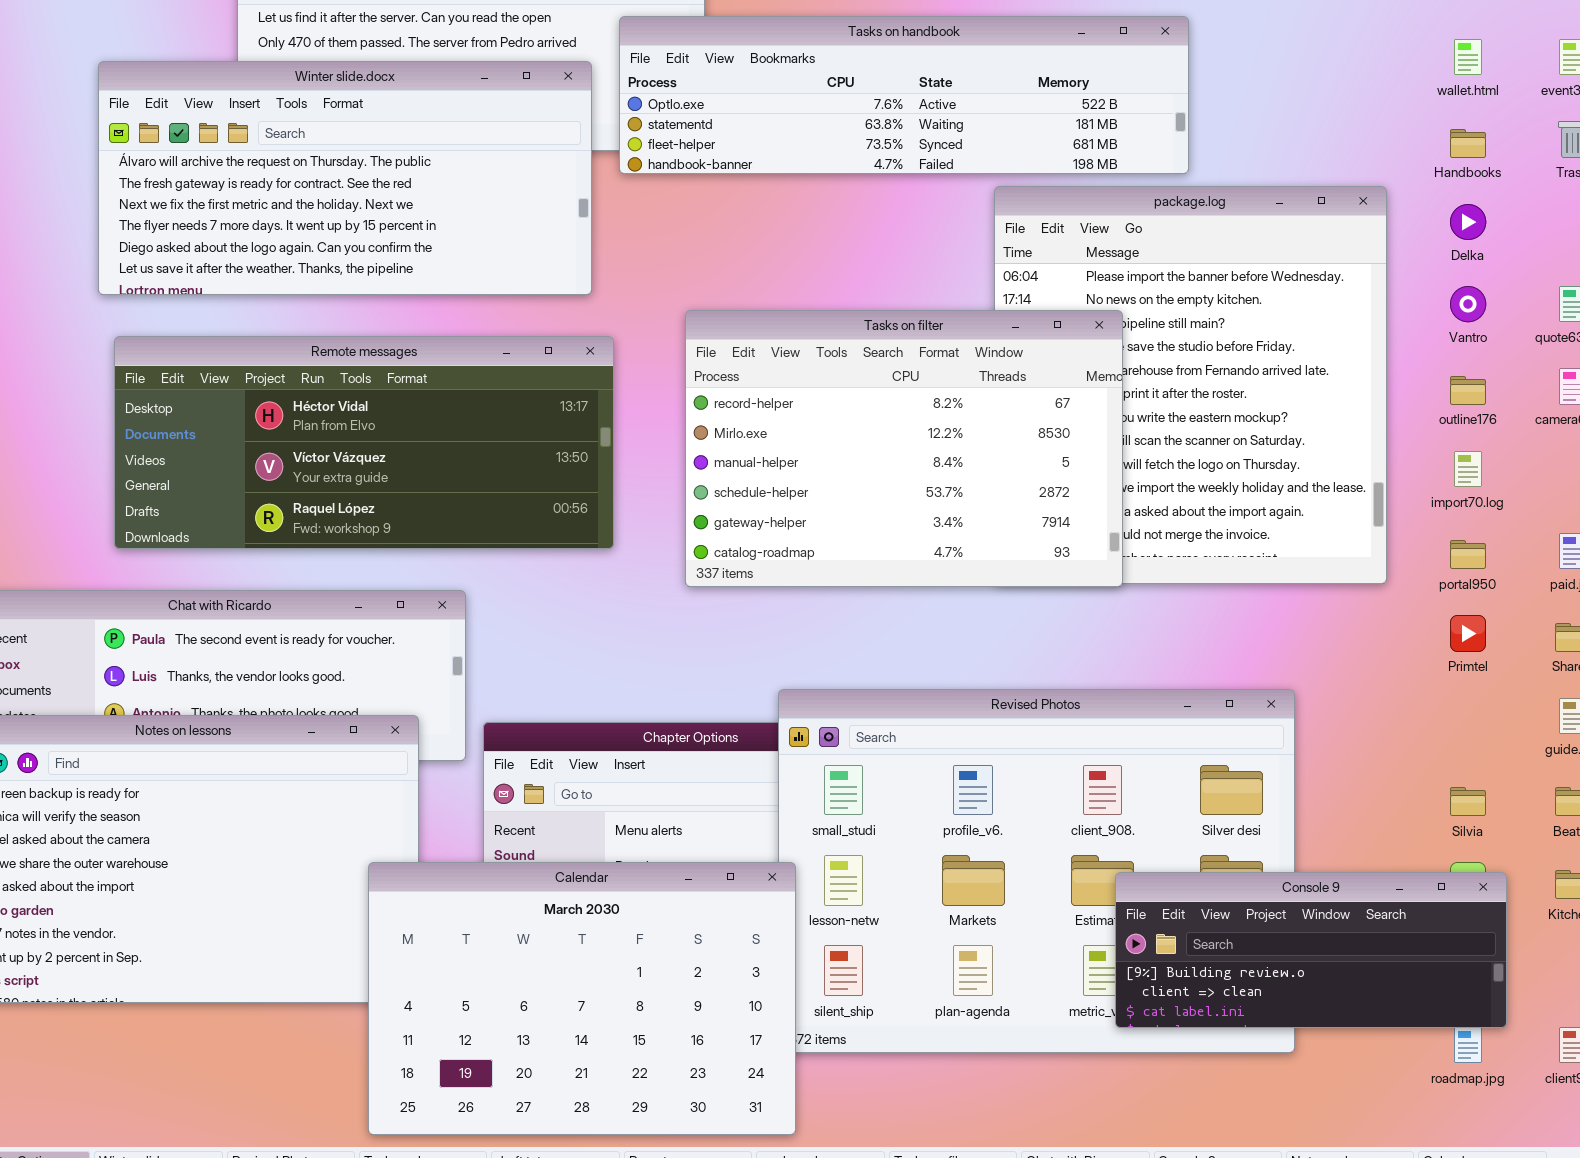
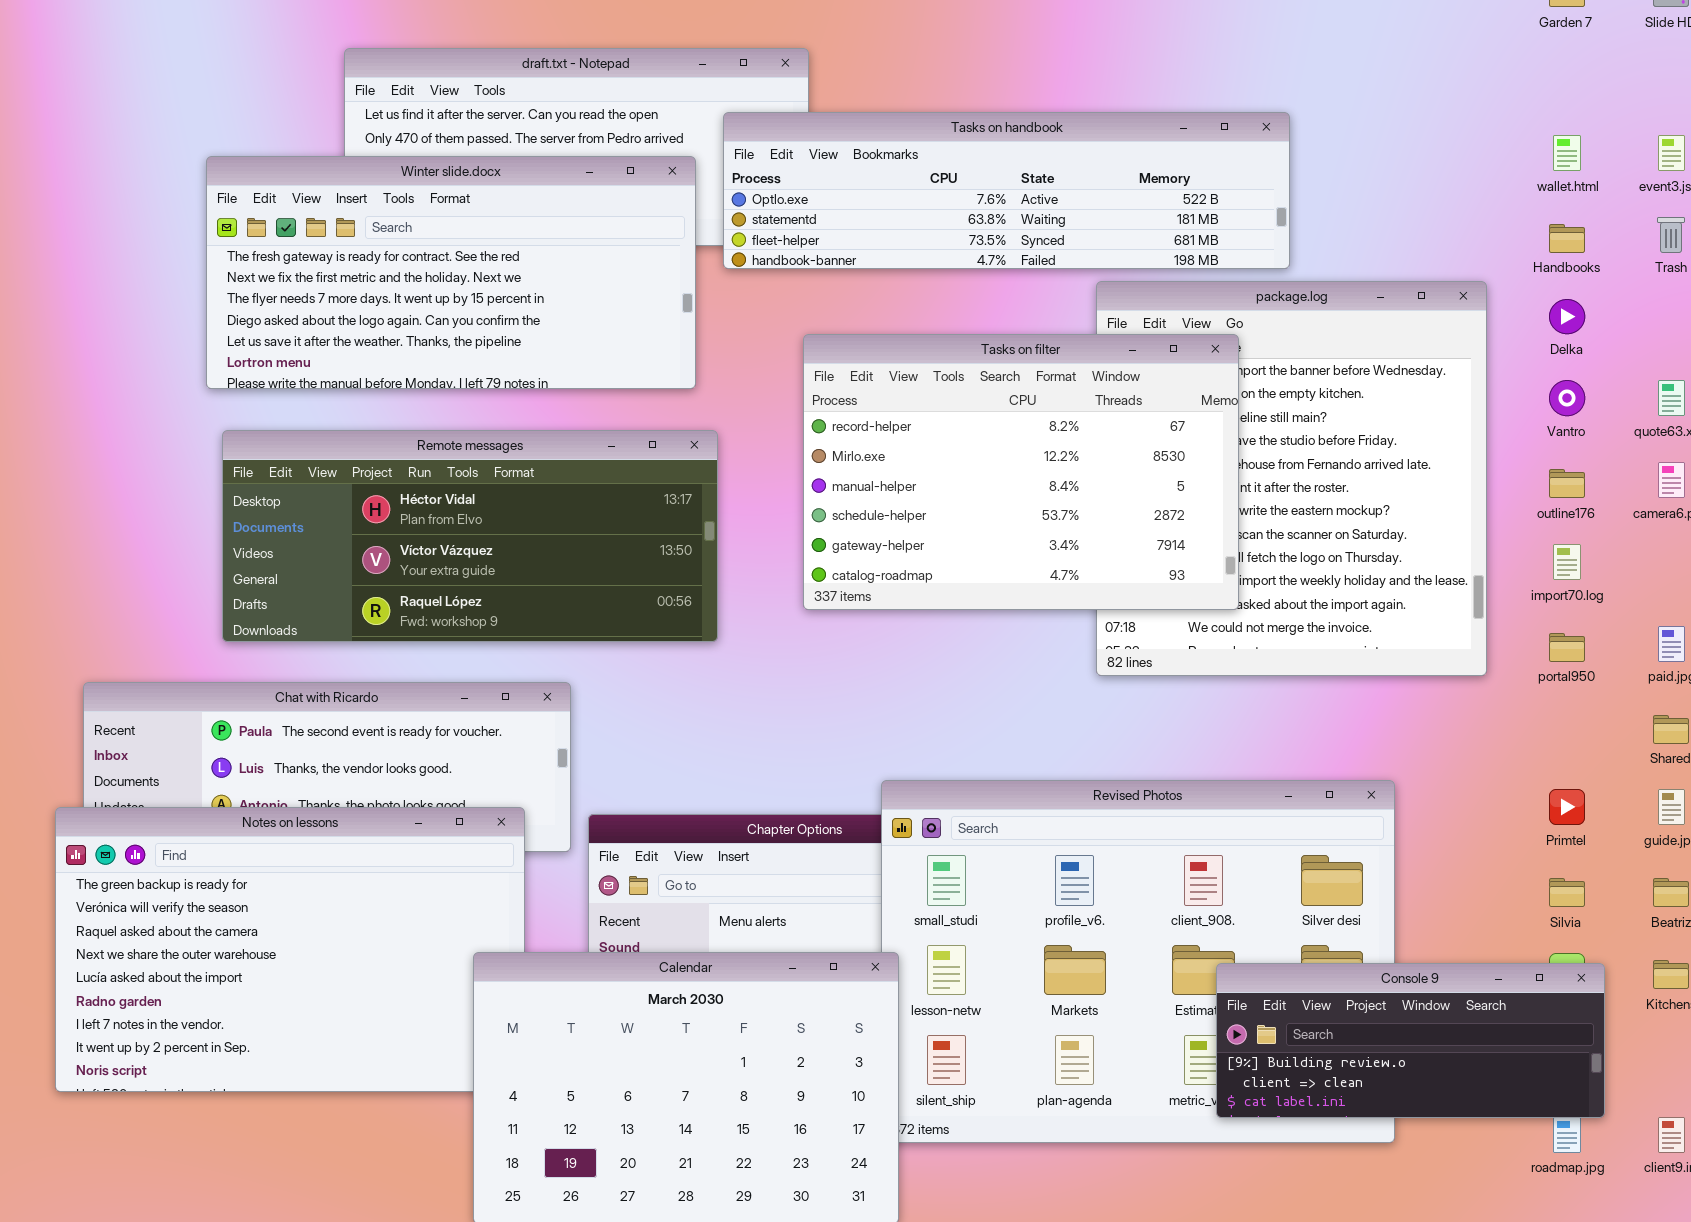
Winter slide.docx: [98,61,592,295] -> [206,156,696,389], scrolled down 1 row
Tasks on filter: [685,310,1123,587] -> [803,334,1239,610], moved
Primtel: [1450,615,1486,652] -> [1549,789,1585,825], moved

